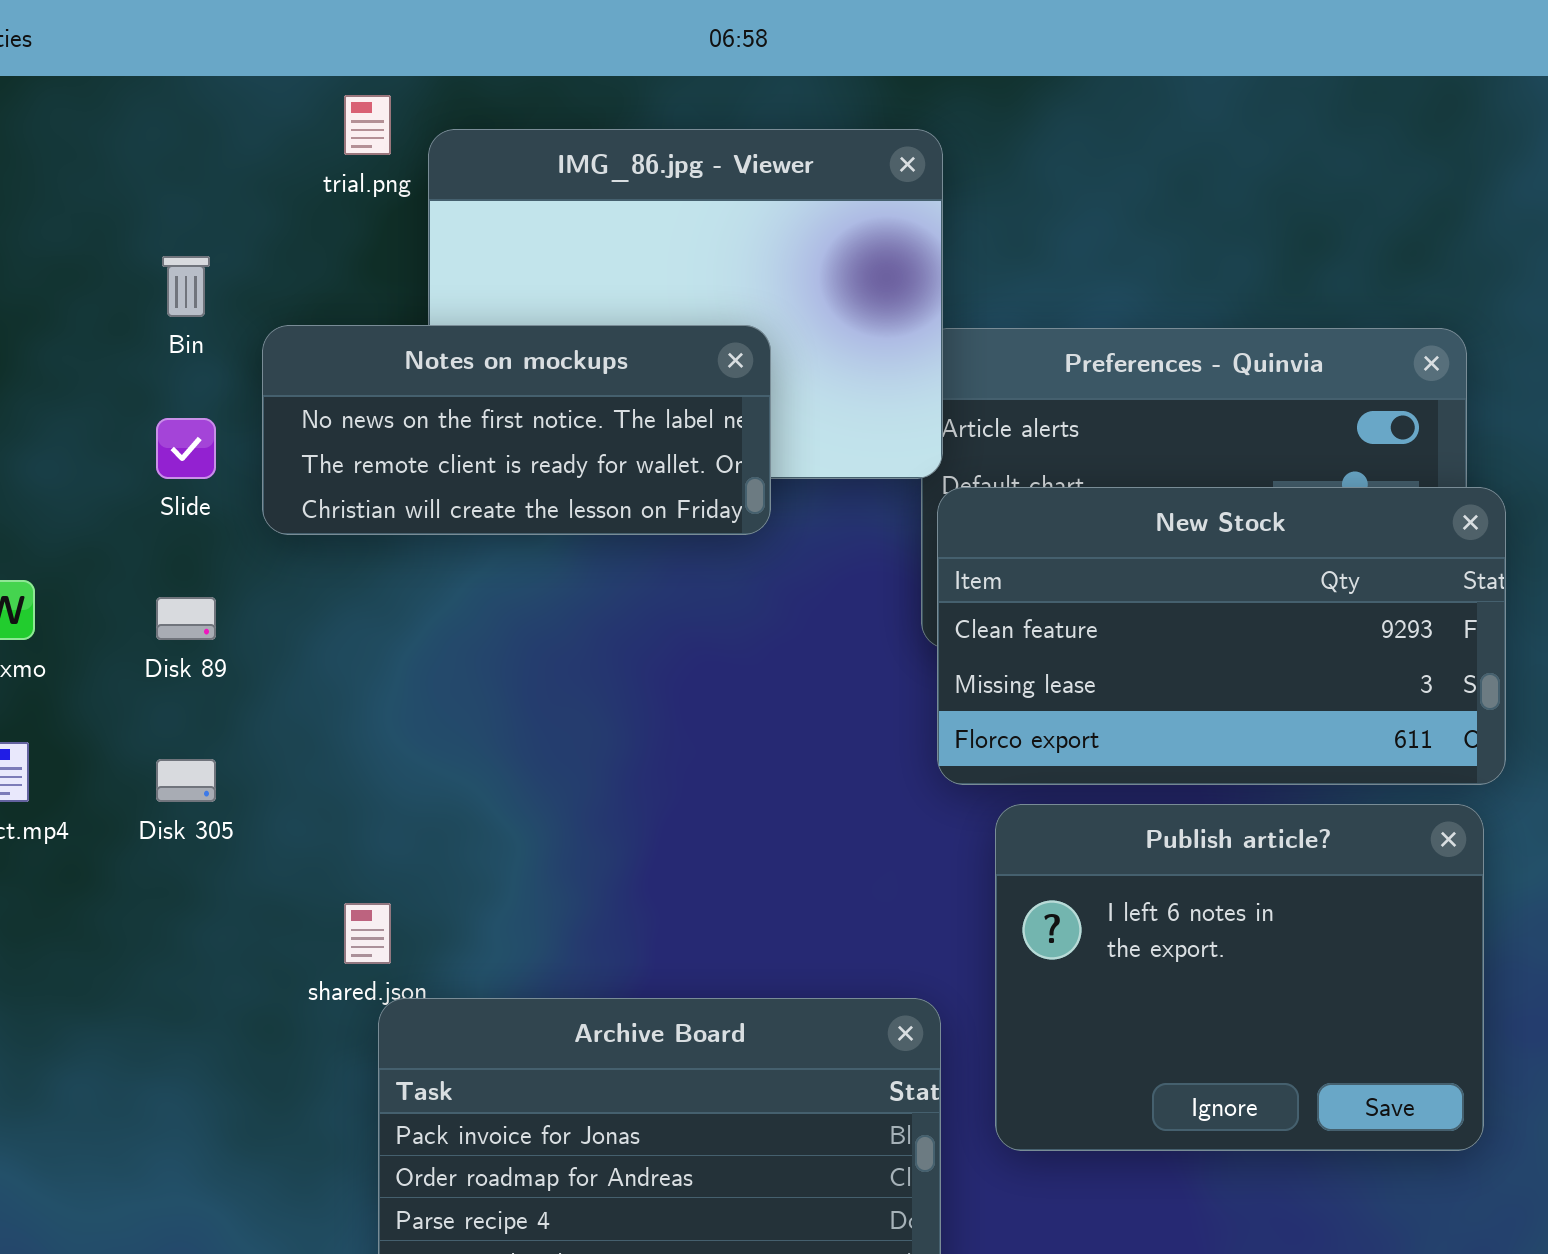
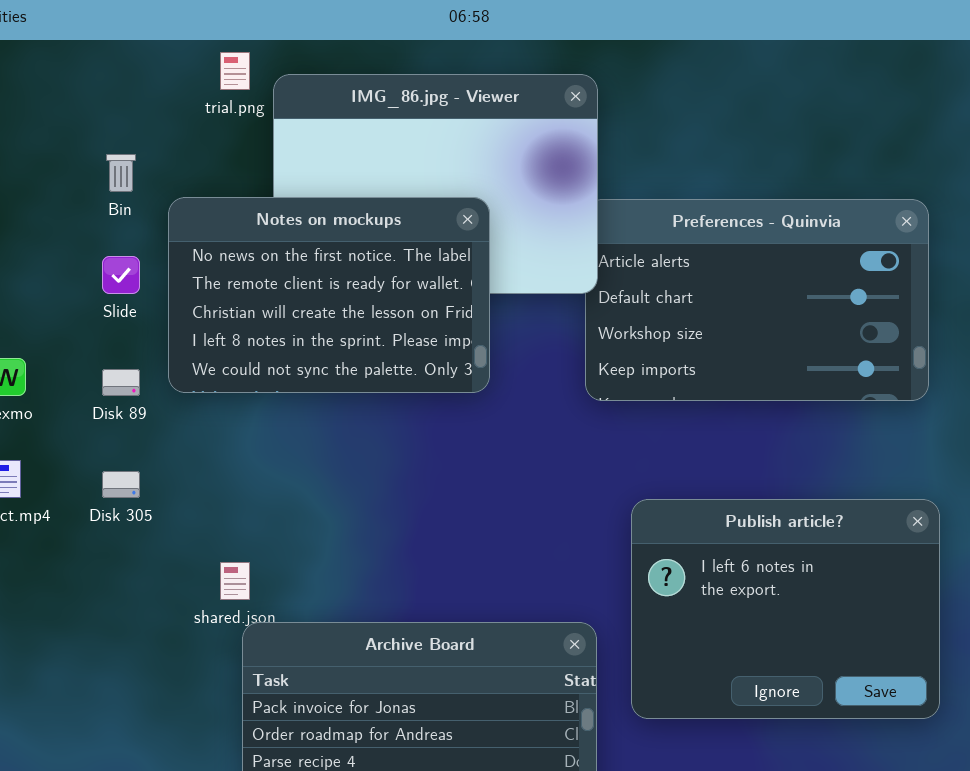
Notes on mockups: [262,325,771,535] -> [168,197,490,393], resized
New Stock: [937,487,1506,785] -> none, closed

